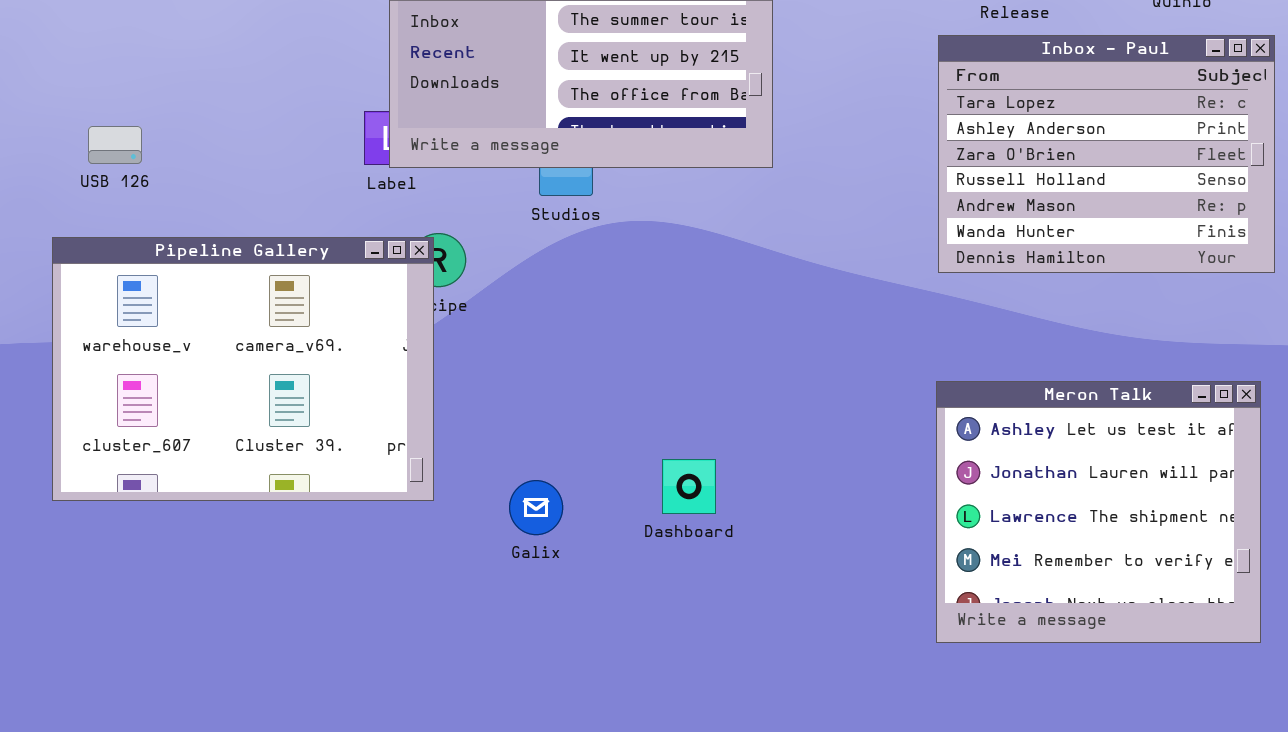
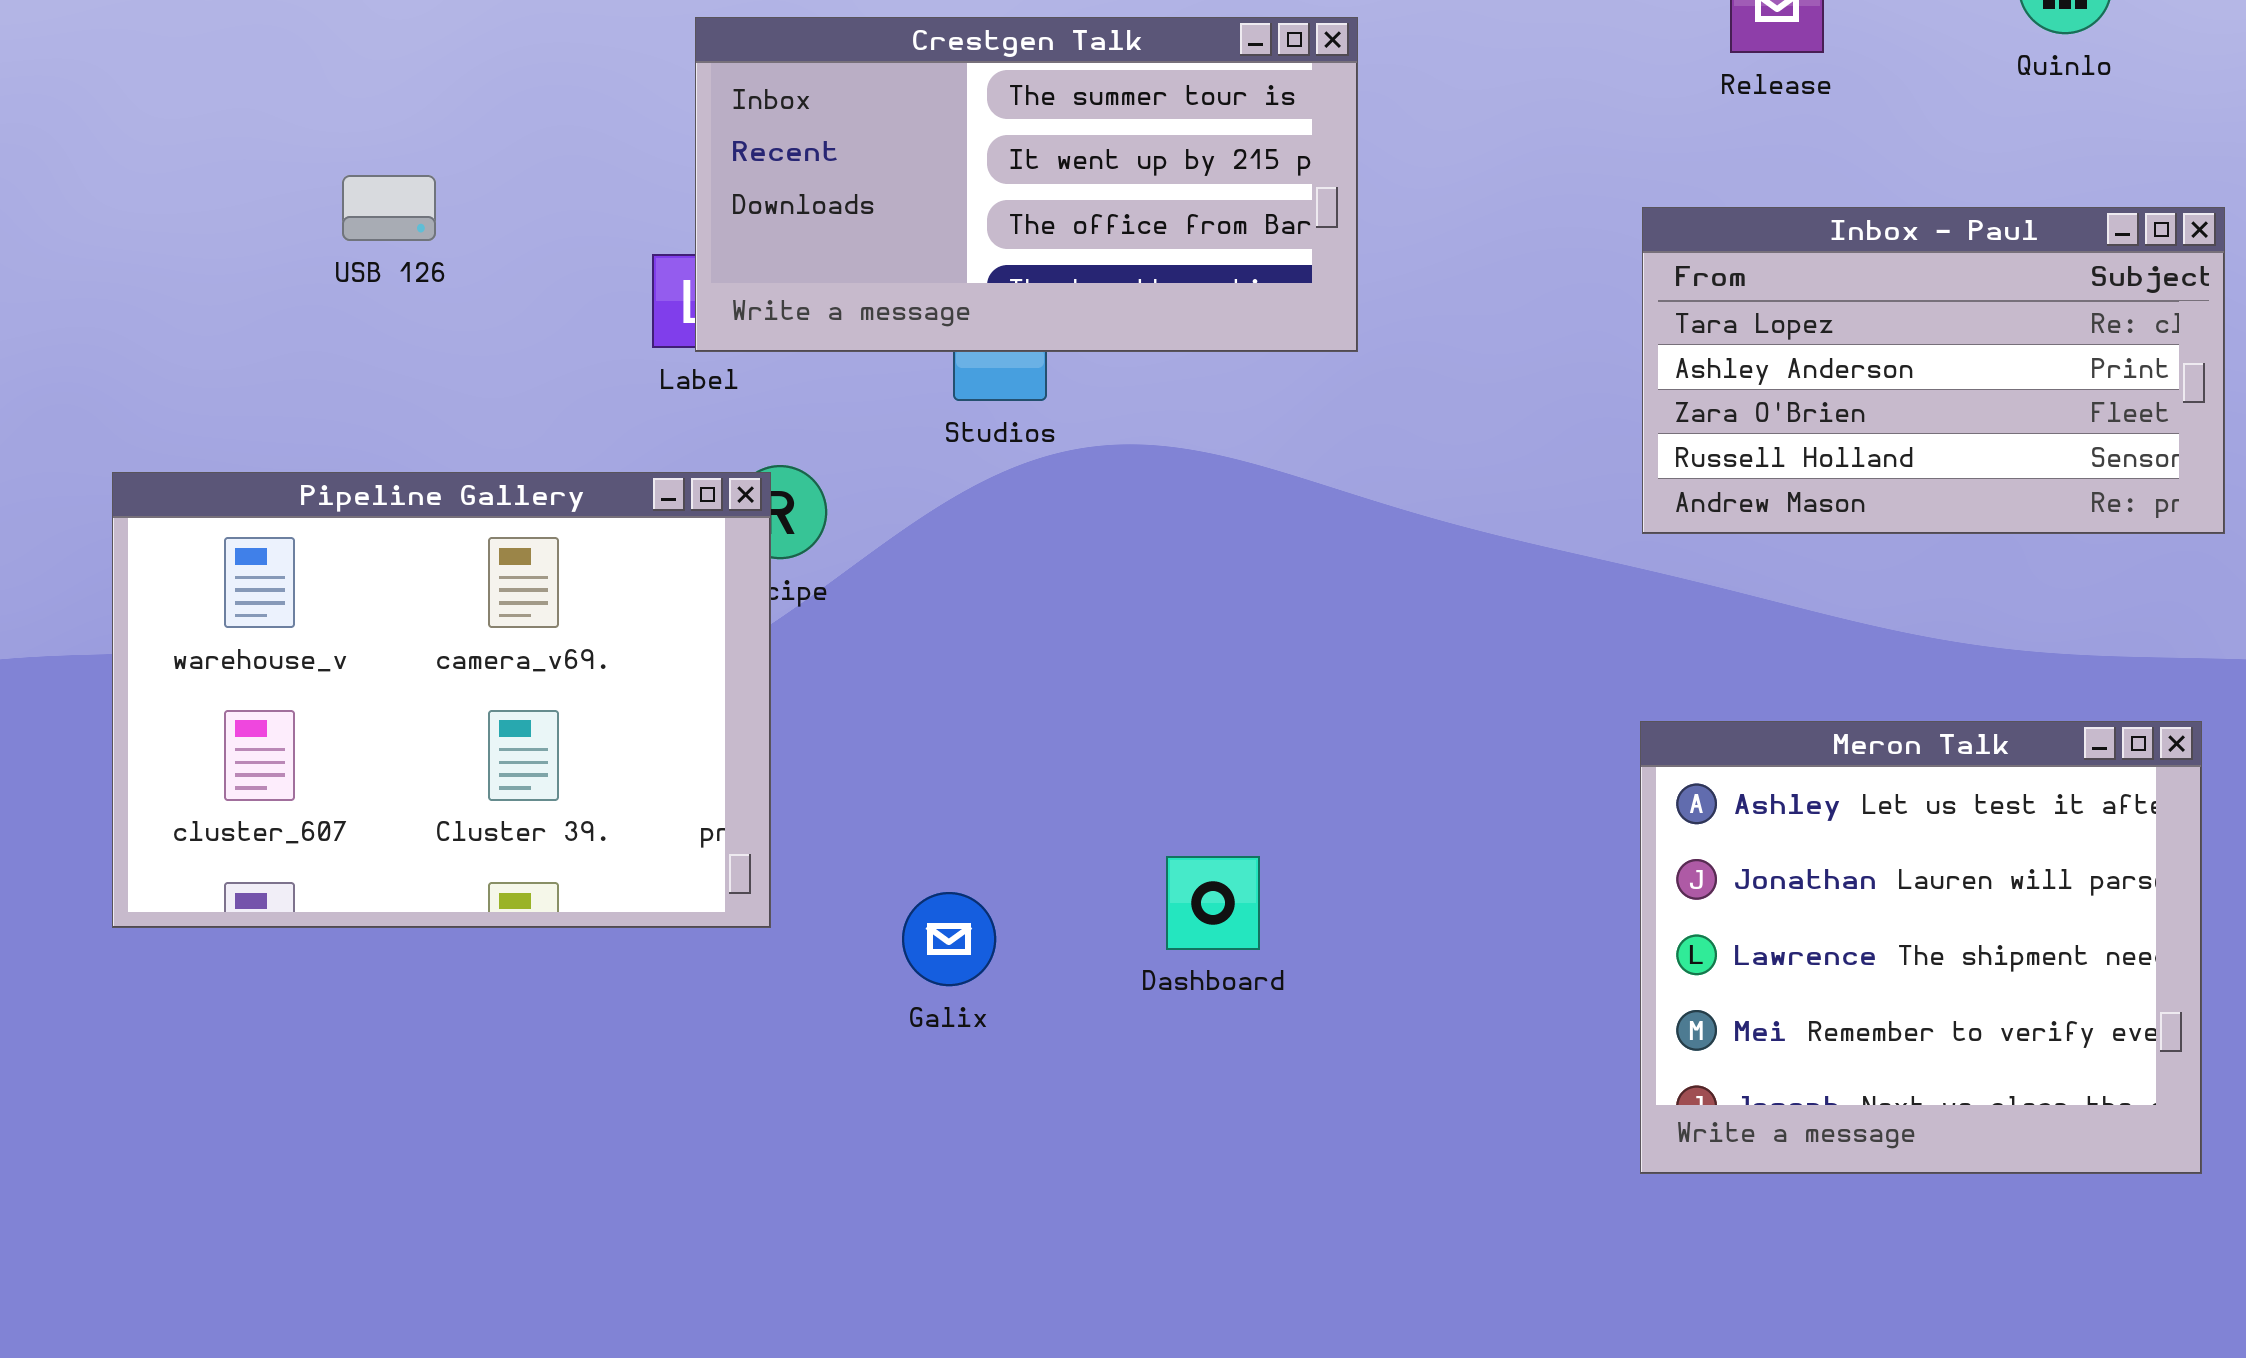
Inbox - Paul: [938,35,1275,273] -> [1642,207,2225,534], resized
USB 126: [88,126,142,164] -> [342,175,436,241], moved

